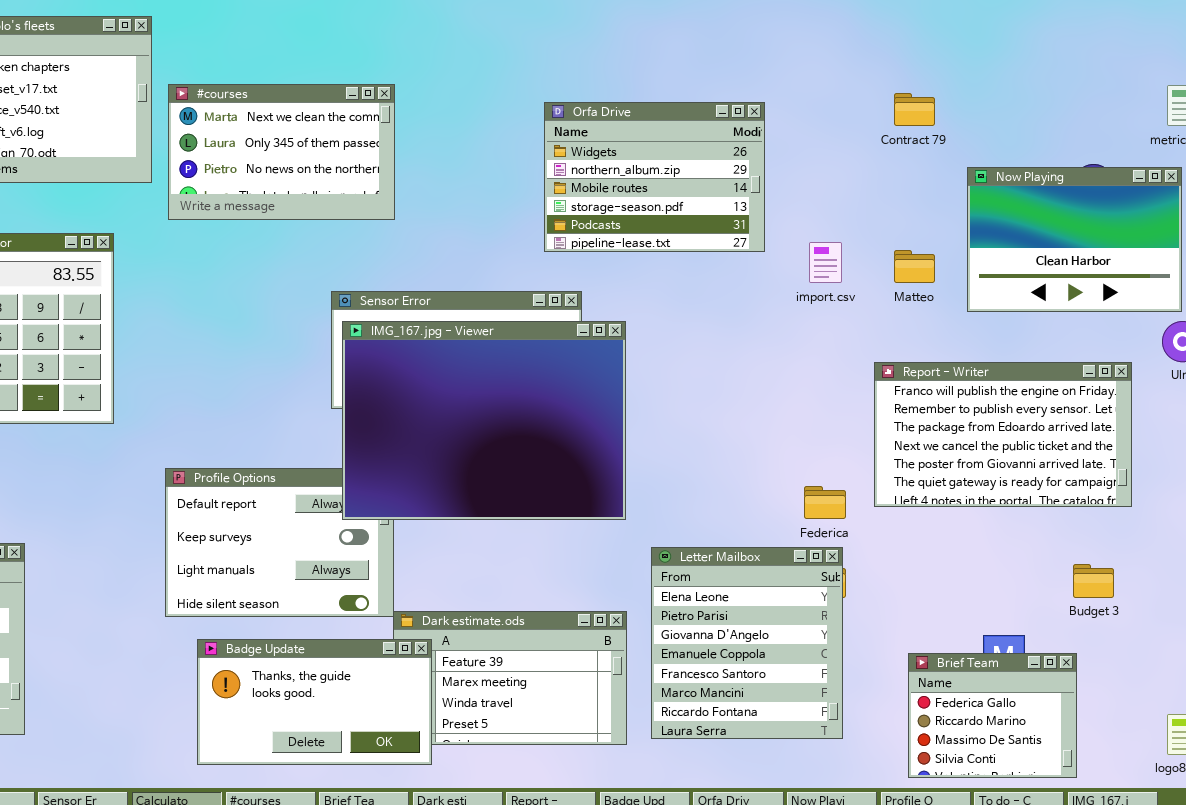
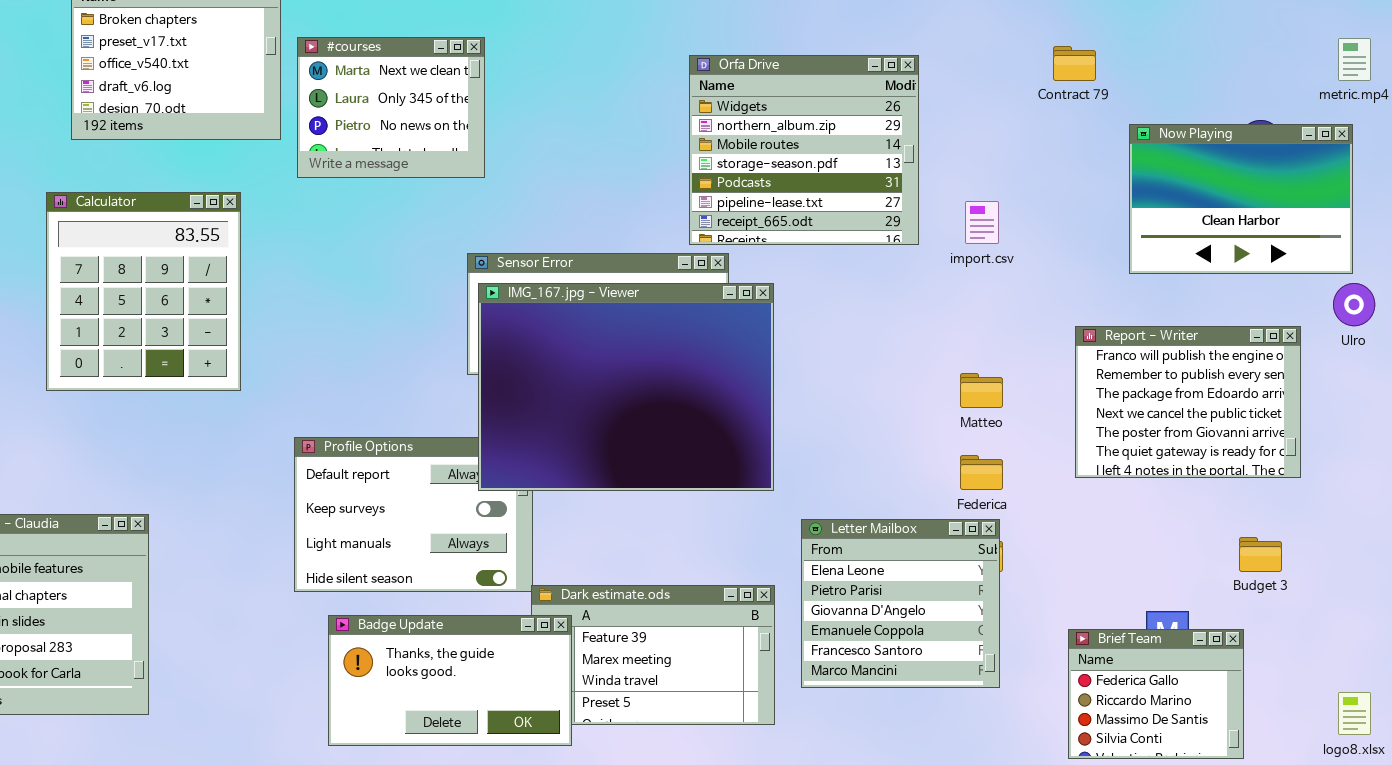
#courses: [168,84,395,220] -> [297,37,485,178], resized
Orfa Drive: [544,102,765,252] -> [689,55,919,245], resized
Matteo: [894,250,935,283] -> [960,373,1003,408], moved
Report - Writer: [874,362,1132,507] -> [1075,326,1301,478], resized
Letter Mailbox: [651,547,843,739] -> [801,519,1000,688], resized

